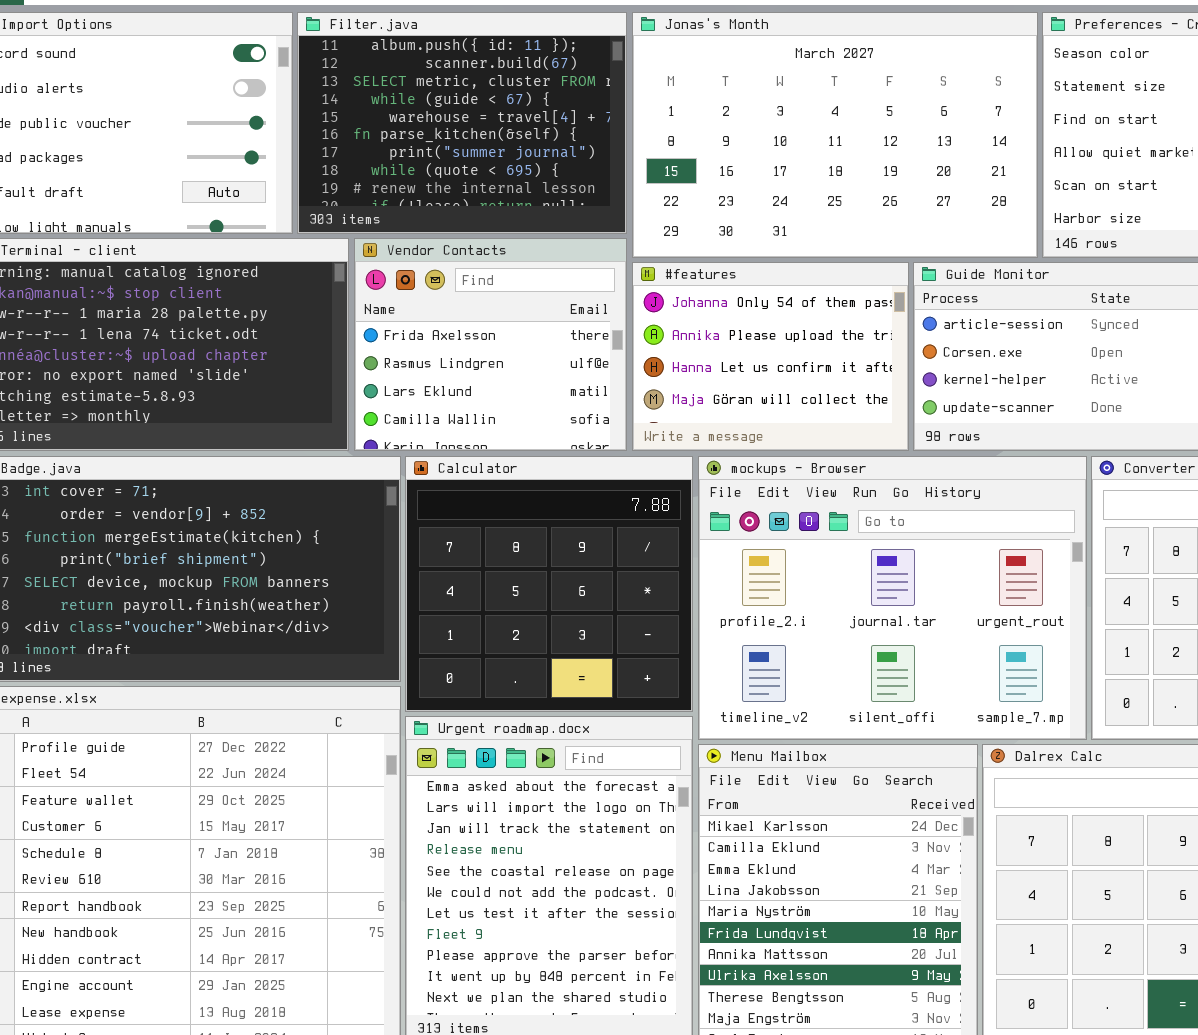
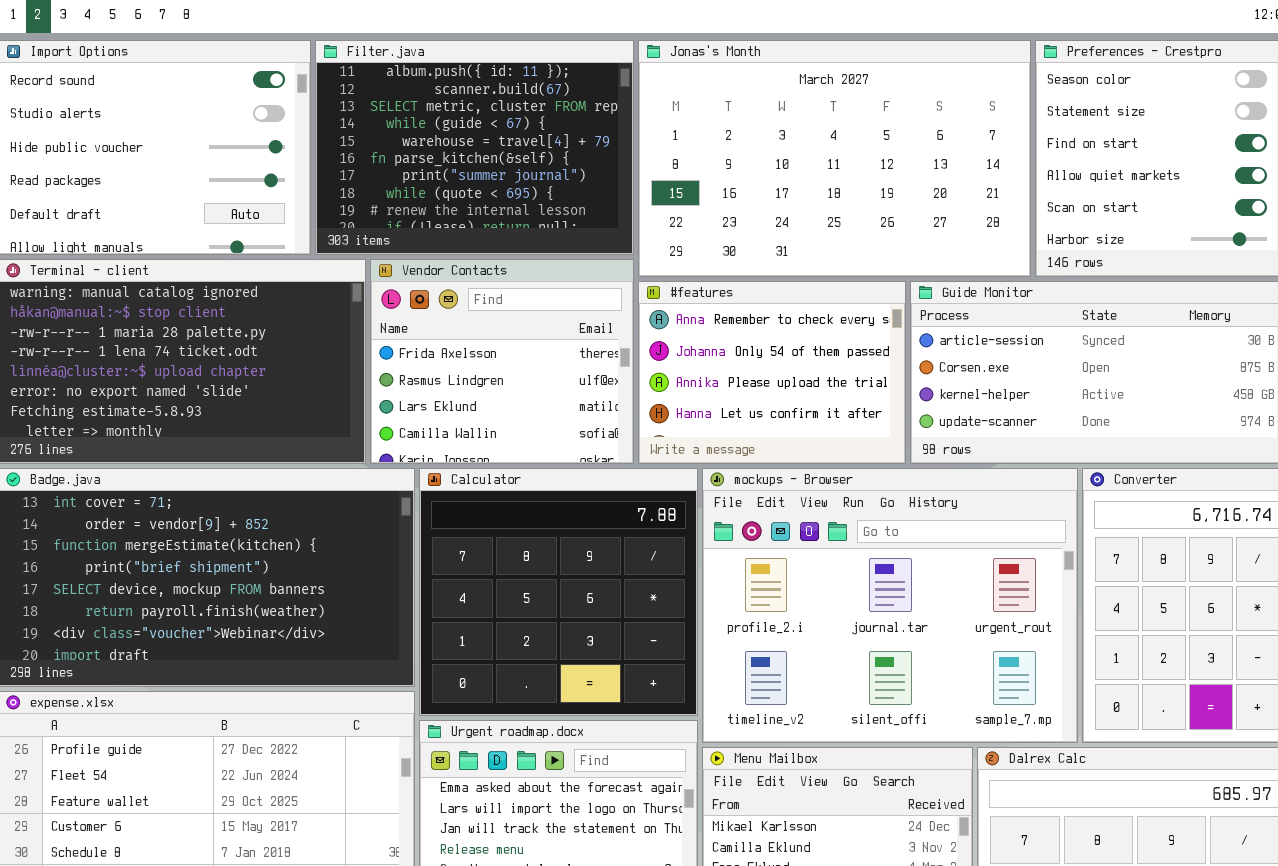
#features: [632,262,909,451] -> [638,281,906,464], scrolled up 1 row

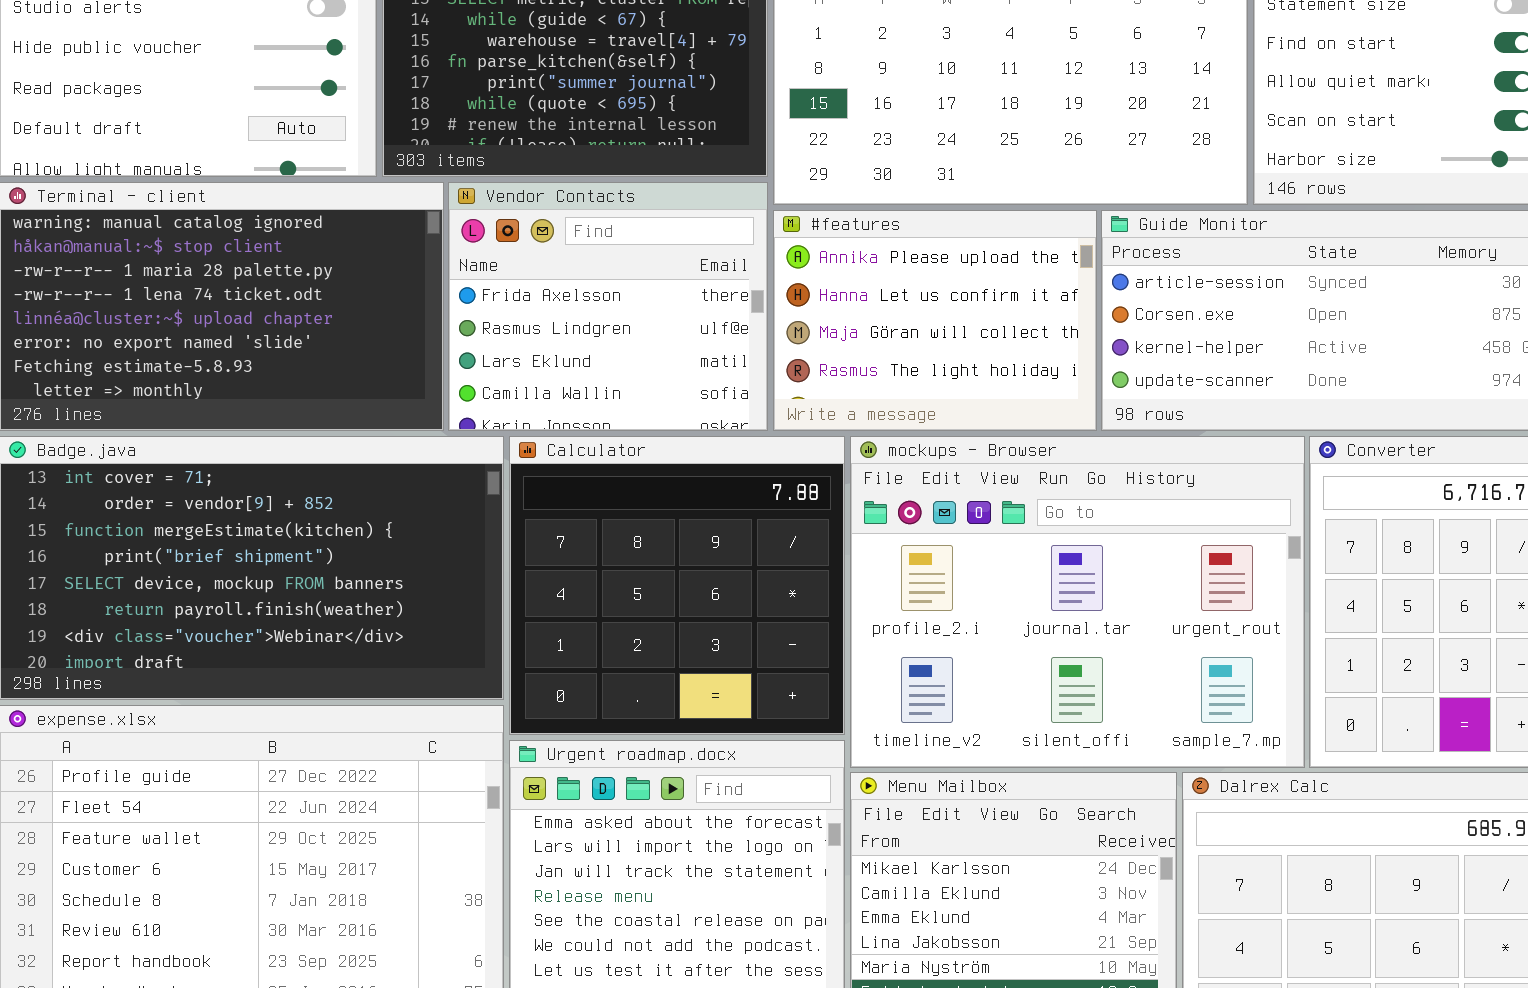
#features: [638,281,906,464] -> [773,210,1097,431], scrolled down 2 rows

